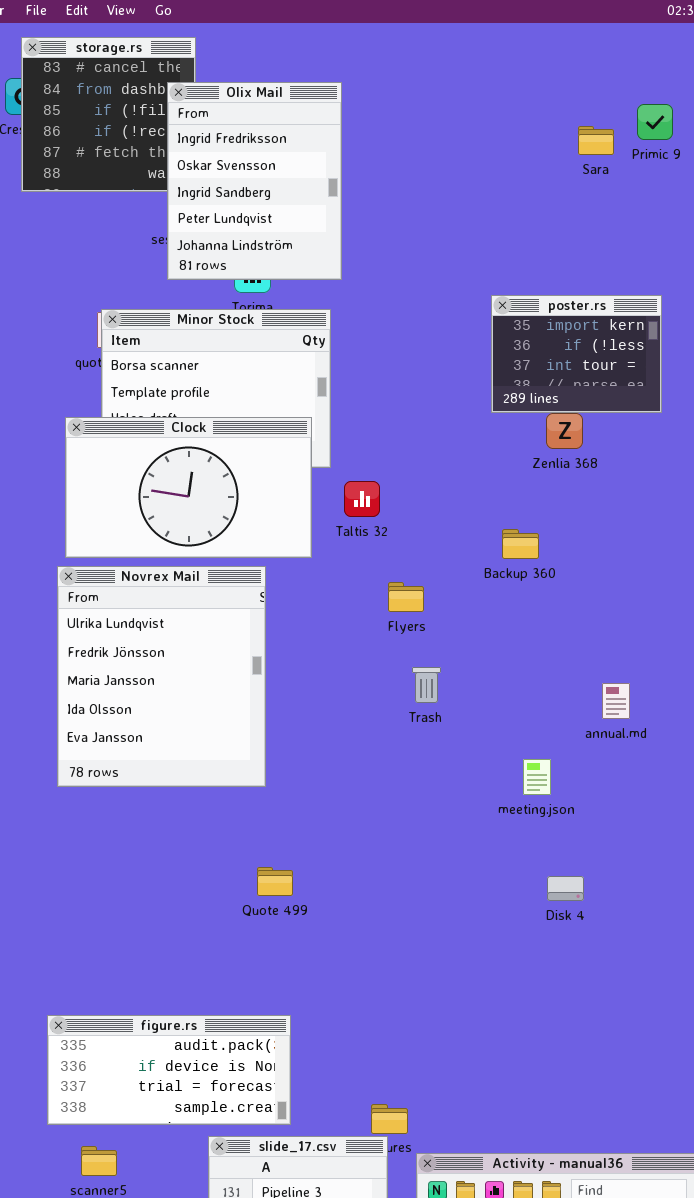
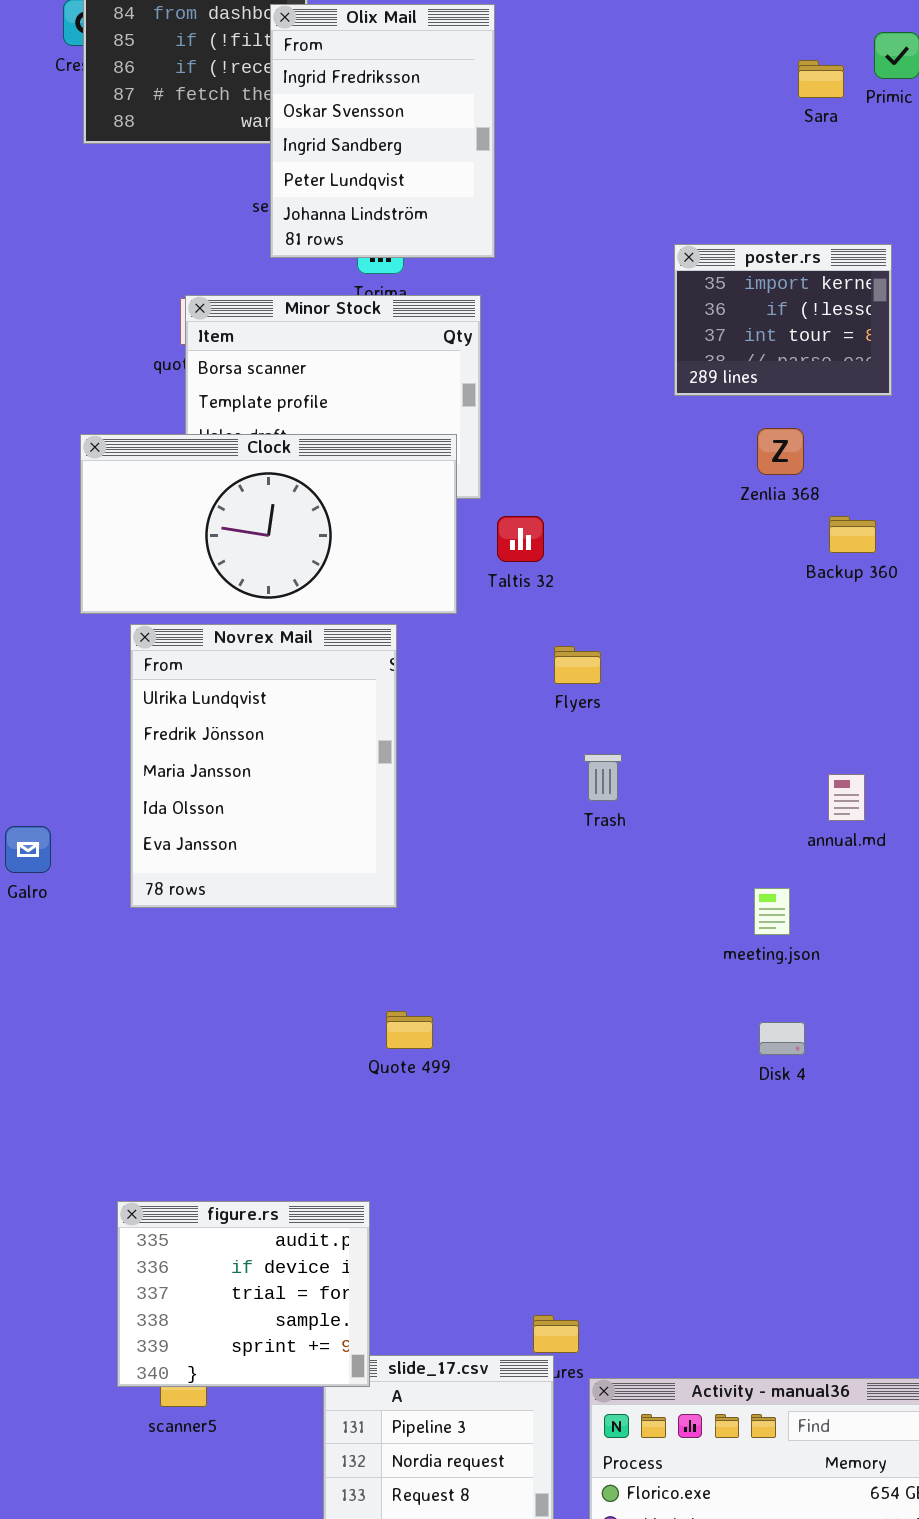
poster.rs: [491,295,662,413] -> [674,244,892,396], moved
Clock: [65,417,312,558] -> [80,434,457,614], resized
Backup 360: [502,529,539,559] -> [829,516,876,553], moved
meeting.json: [523,759,551,795] -> [754,888,790,935], moved
figure.rs: [47,1015,291,1125] -> [117,1201,370,1387], resized

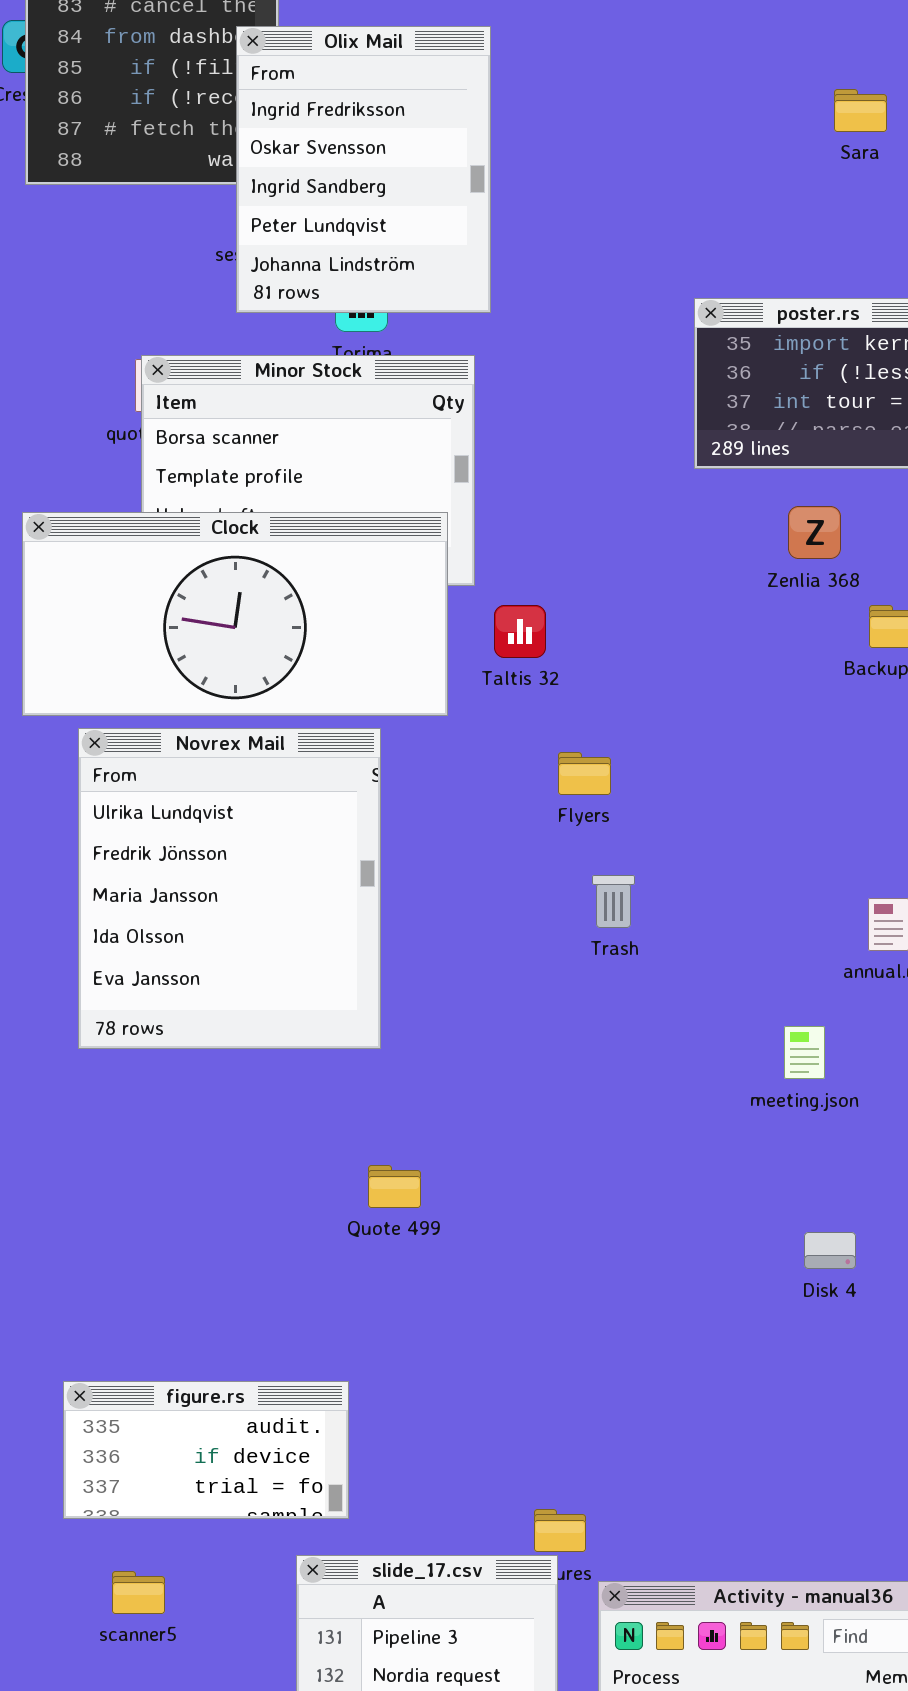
Disk 4: [759,1022,805,1055] -> [804,1232,856,1269], moved
figure.rs: [117,1201,370,1387] -> [63,1381,349,1519], resized

